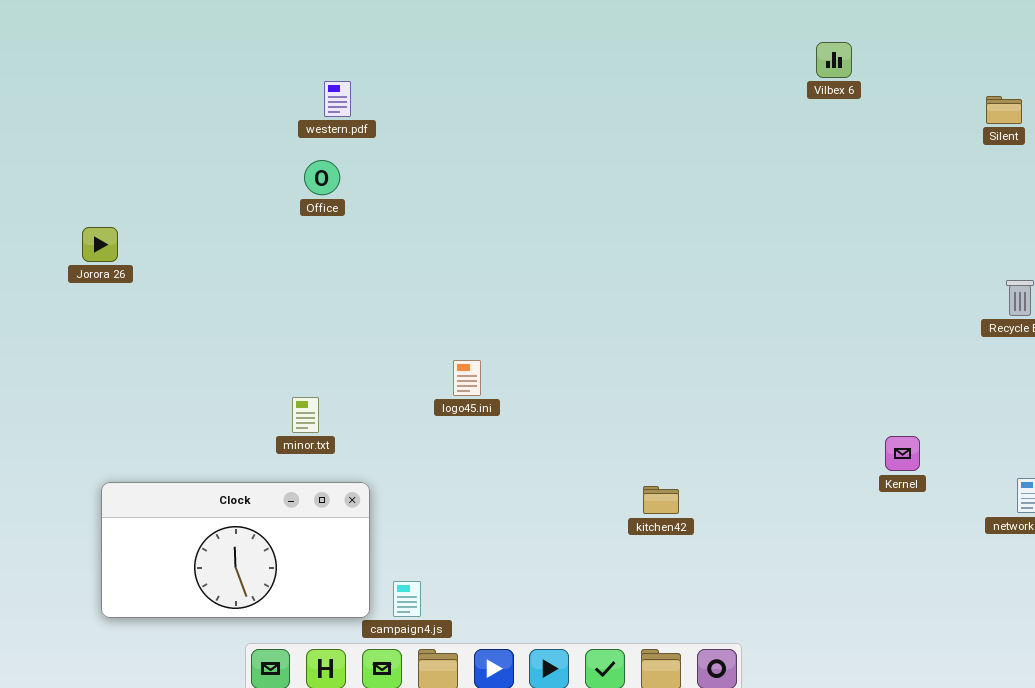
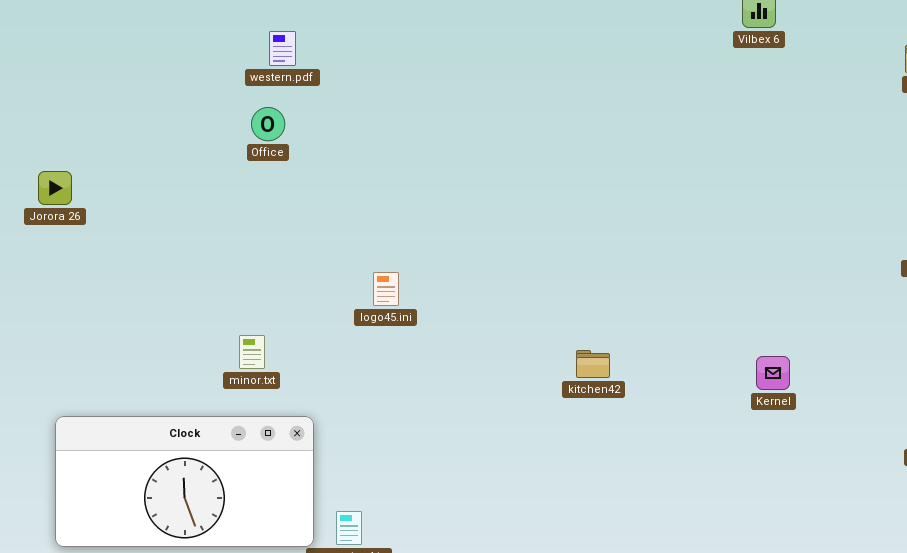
logo45.ini: [453,360,481,396] -> [373,272,399,306], moved
Kernel: [885,436,920,471] -> [756,356,790,390], moved
kitchen42: [643,486,679,514] -> [576,350,610,378], moved

